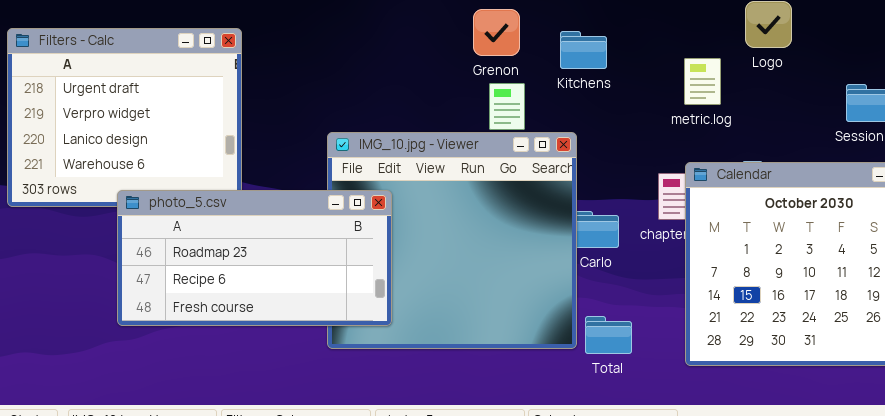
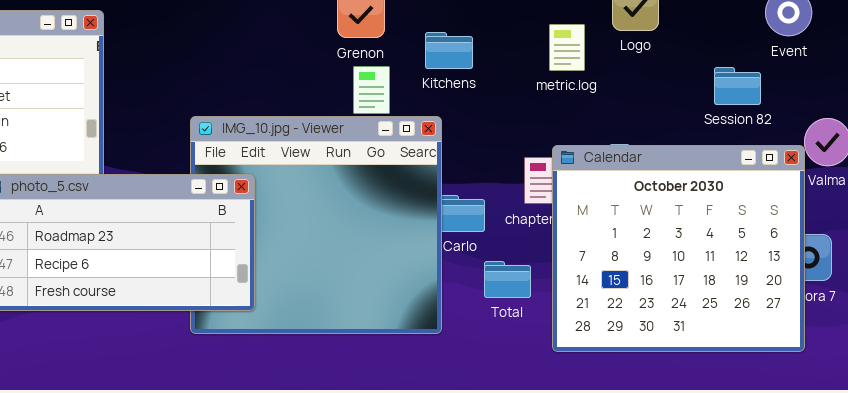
Kitchens: [560,31,607,69] -> [425,32,473,69], moved
metric.log: [684,58,721,105] -> [549,24,585,71], moved
Total: [585,316,632,354] -> [484,261,531,298], moved

